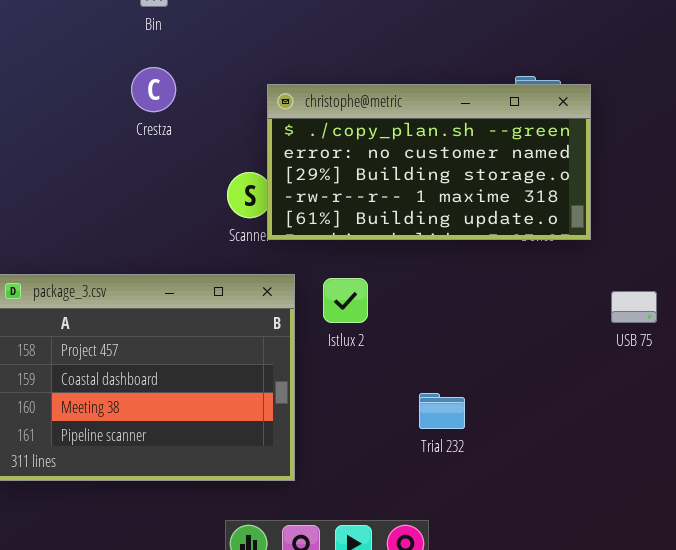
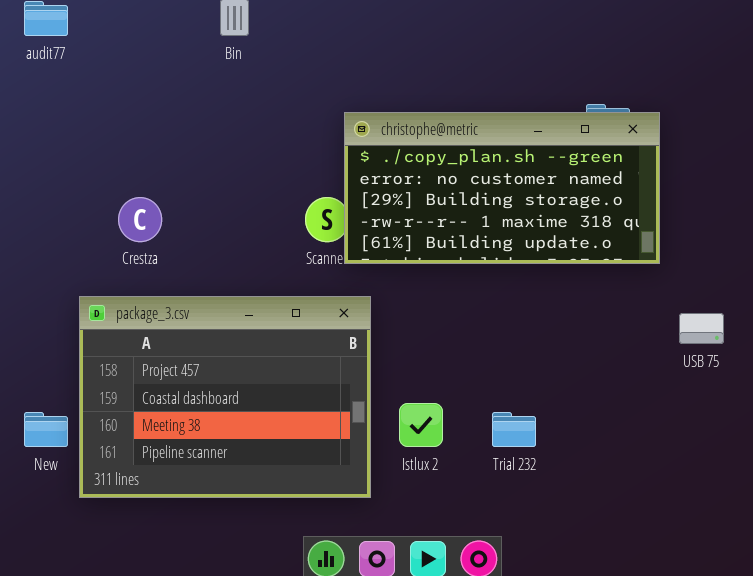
Crestza: [131,67,176,112] -> [118,197,162,242], moved
Istlux 2: [323,278,368,323] -> [399,403,443,447], moved

